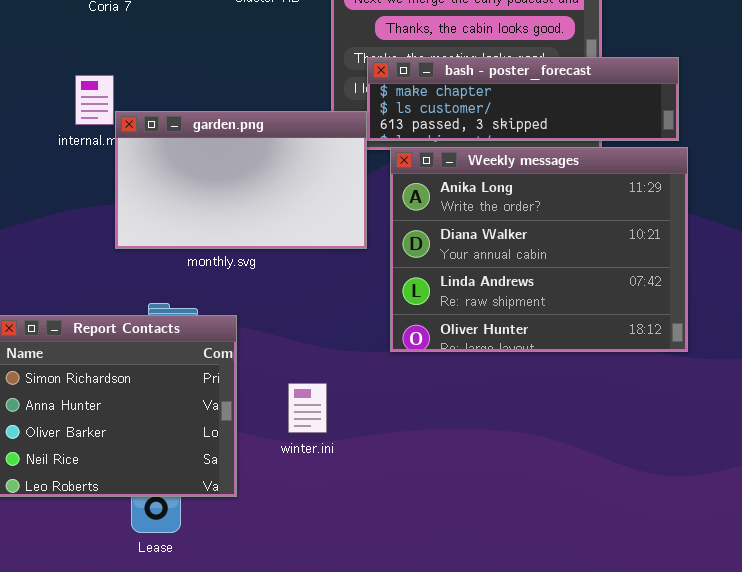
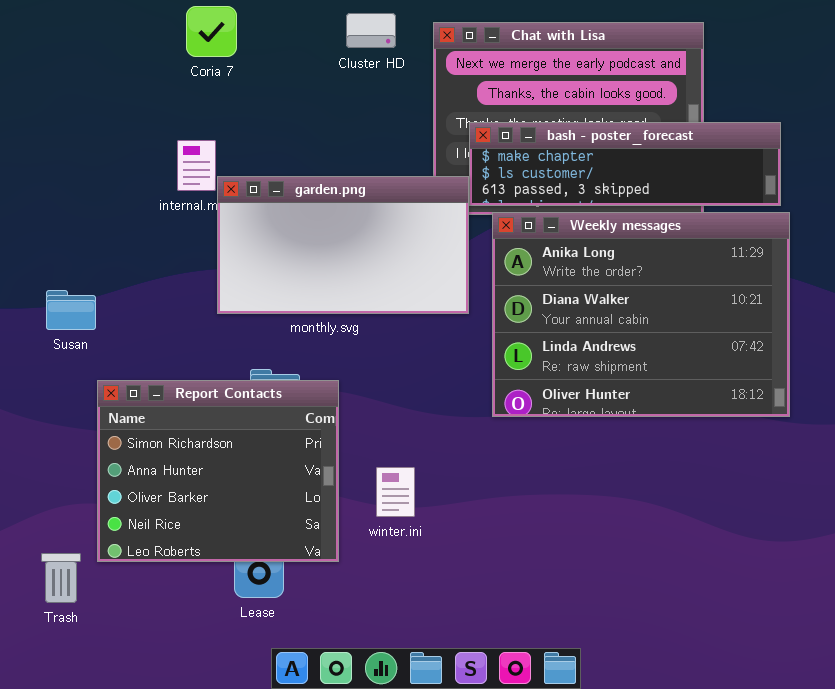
winter.ini: [288,383,327,433] -> [376,467,415,517], moved

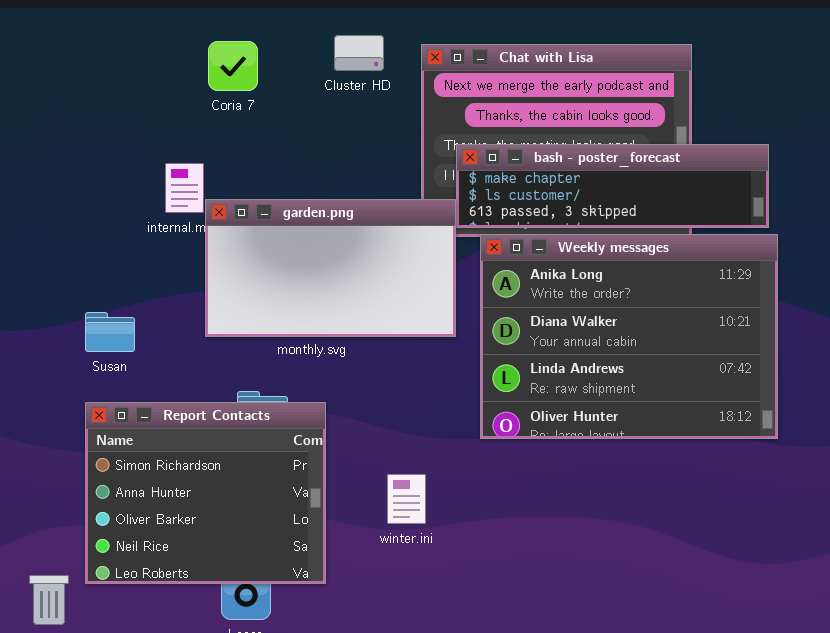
Coria 7: [186,6,237,57] -> [208,41,258,91], moved
Susan: [46,290,96,330] -> [85,312,135,352], moved
winter.ini: [376,467,415,517] -> [387,474,426,524], moved

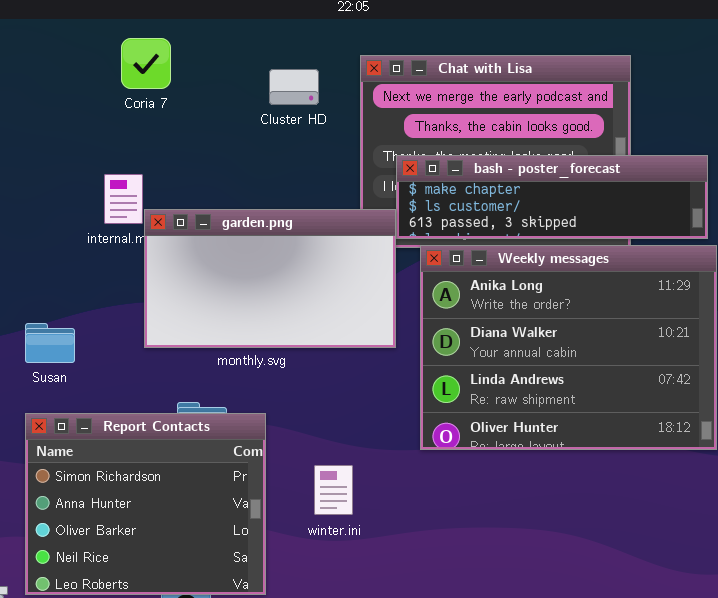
Cluster HD: [334,35,384,71] -> [269,69,319,105], moved
Coria 7: [208,41,258,91] -> [121,38,171,89], moved
winter.ini: [387,474,426,524] -> [314,465,353,515], moved

